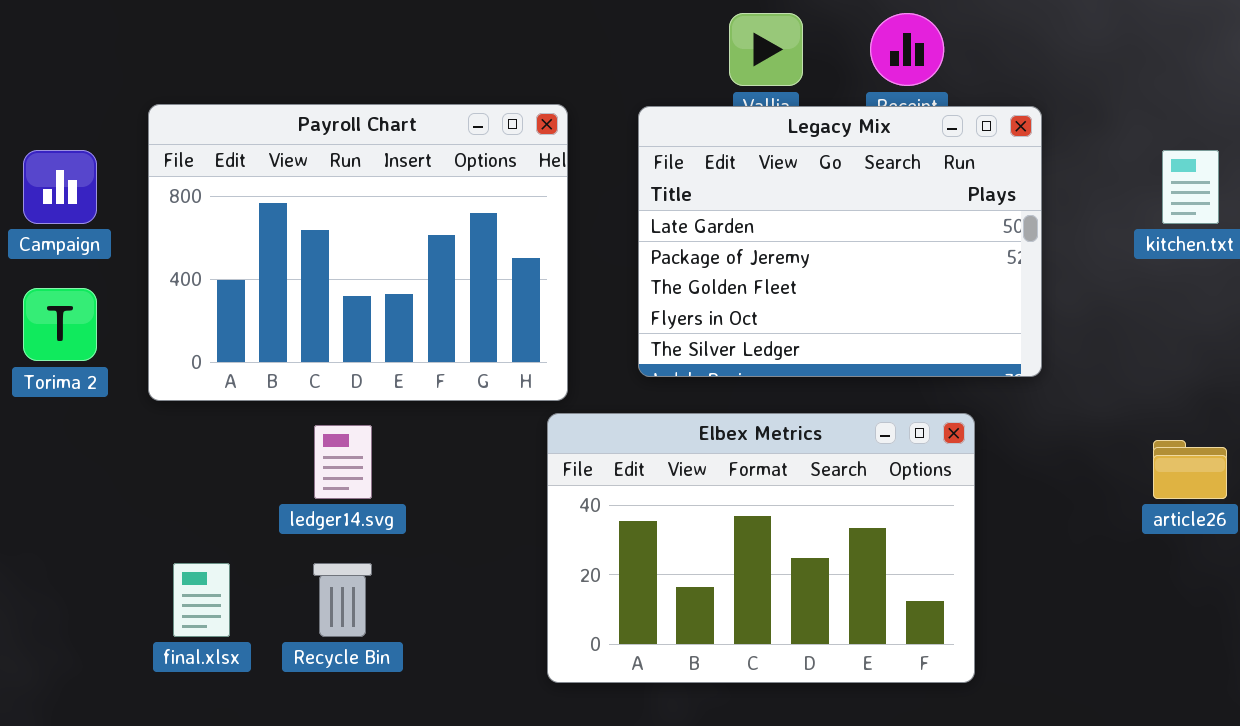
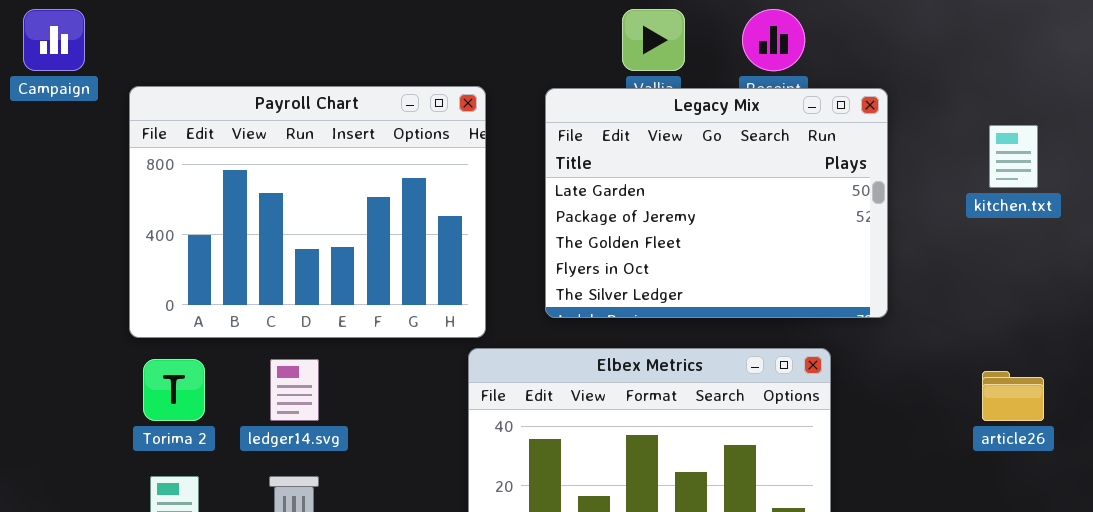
Campaign: [23,150,97,224] -> [23,9,85,71], moved
Torima 2: [23,288,97,361] -> [143,359,205,421], moved

